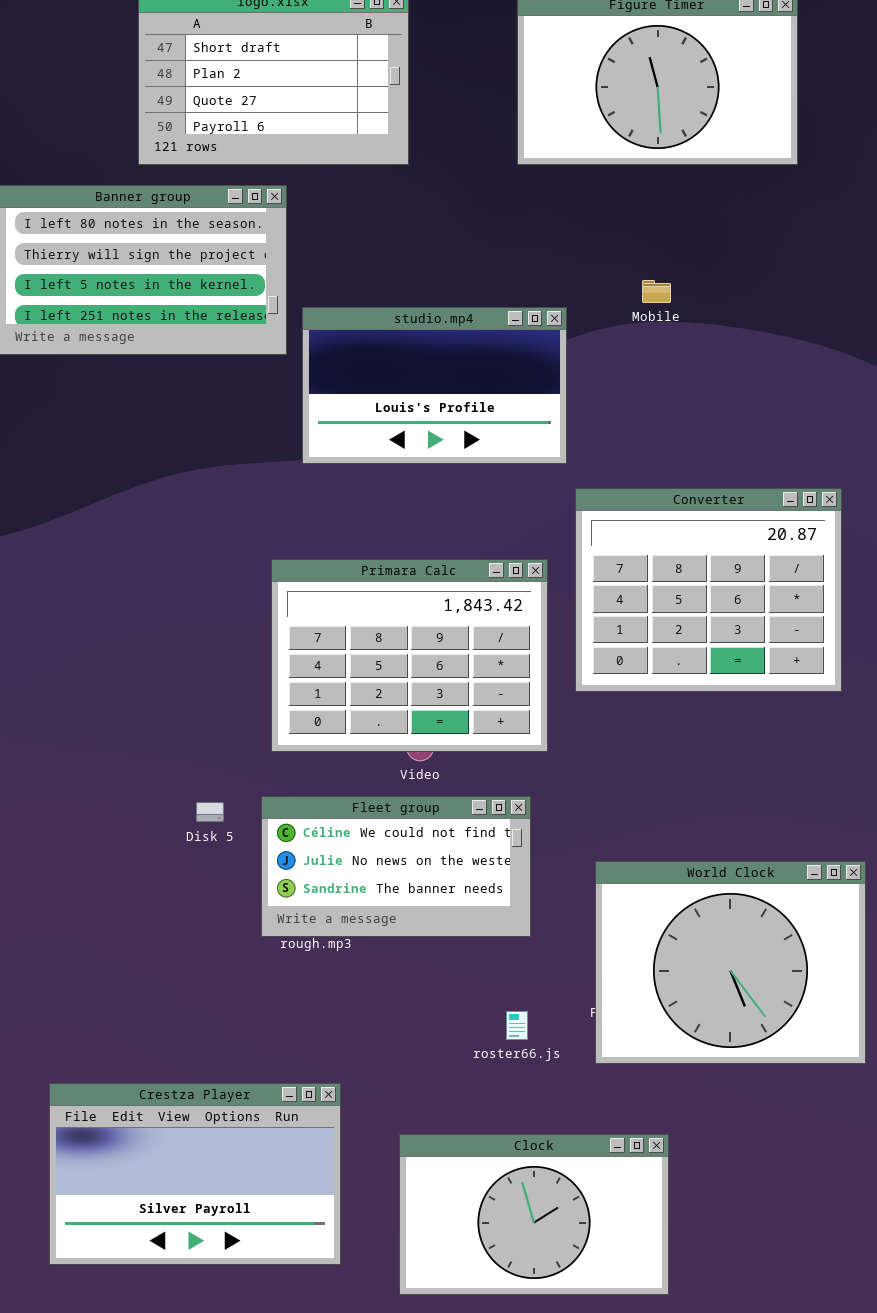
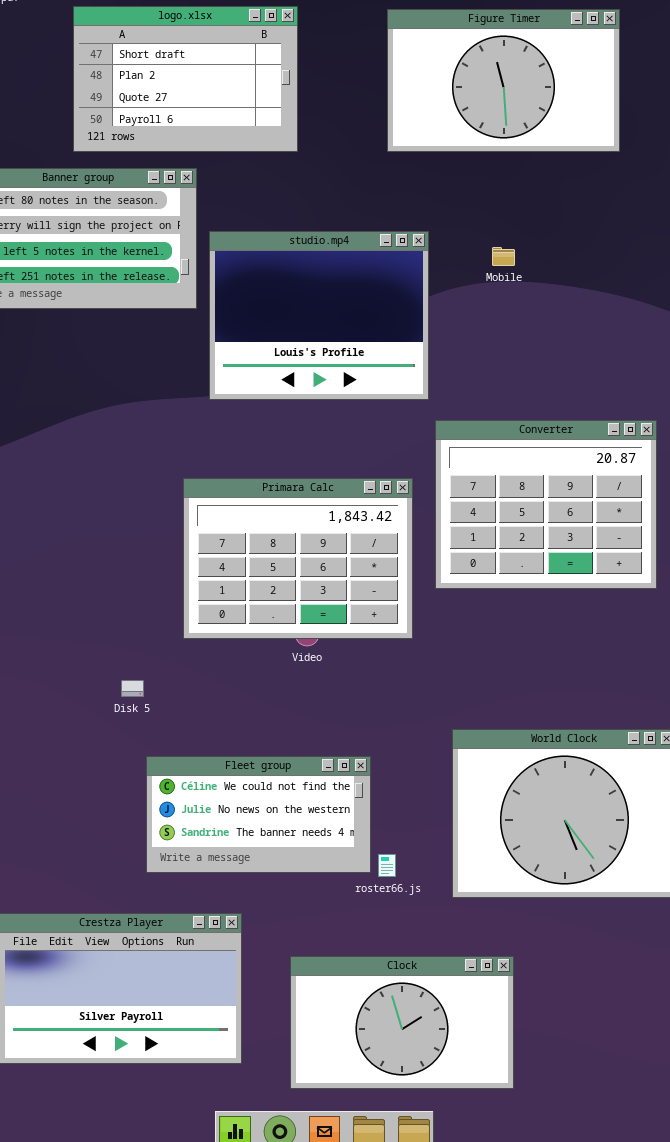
studio.mp4: [302,307,567,464] -> [209,231,429,400], resized
Fleet group: [261,796,531,937] -> [146,756,371,873], moved

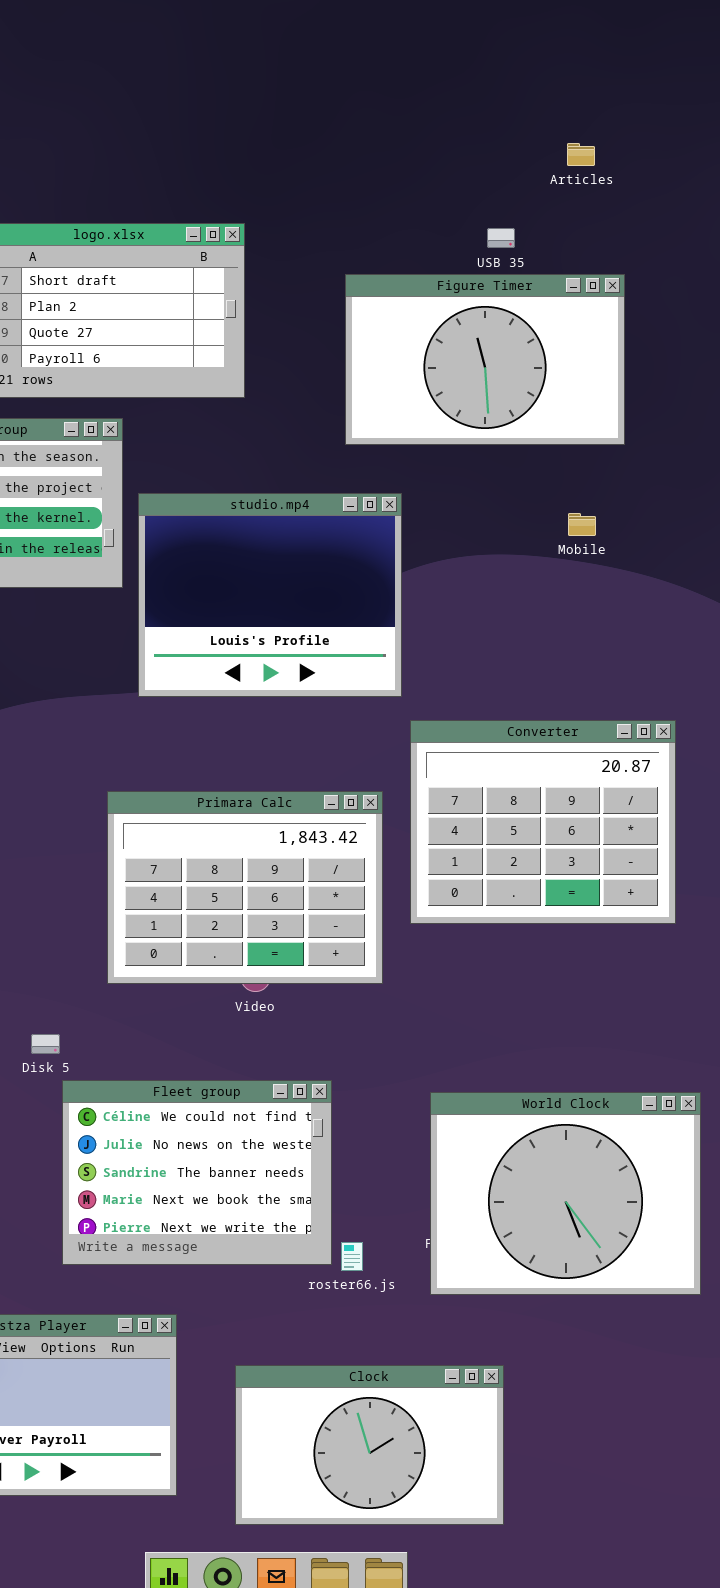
Figure Timer: [387,9,620,152] -> [345,274,625,445], moved
Mobile: [492,247,515,266] -> [568,513,596,536], moved
Fleet group: [146,756,371,873] -> [62,1080,332,1265], resized

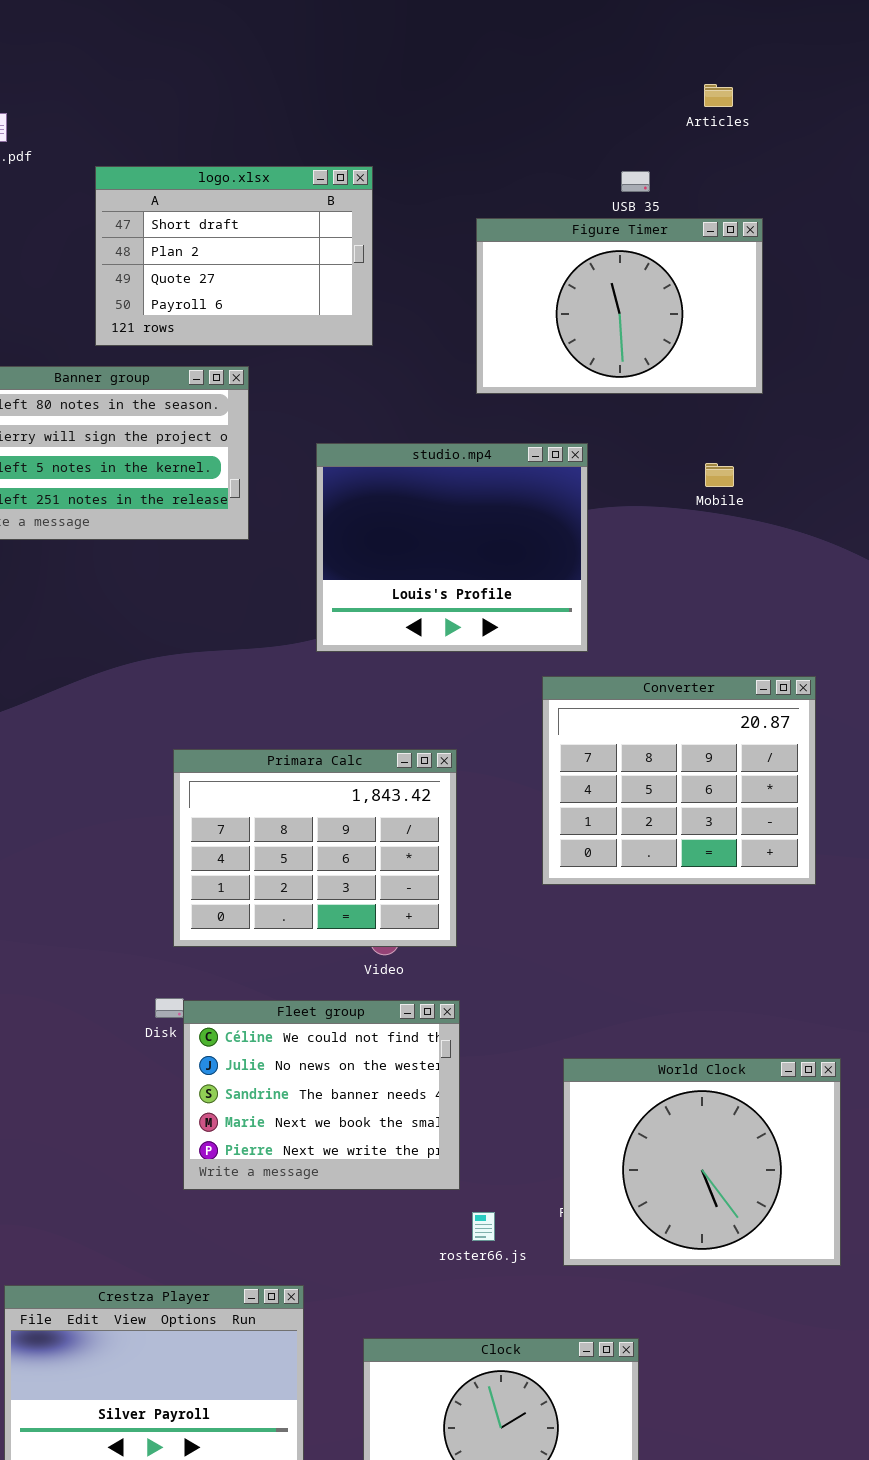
studio.mp4: [138,493,402,697] -> [316,443,588,652], moved
Primara Calc: [107,791,383,984] -> [173,749,457,947], moved
Fleet group: [62,1080,332,1265] -> [183,1000,460,1190], moved

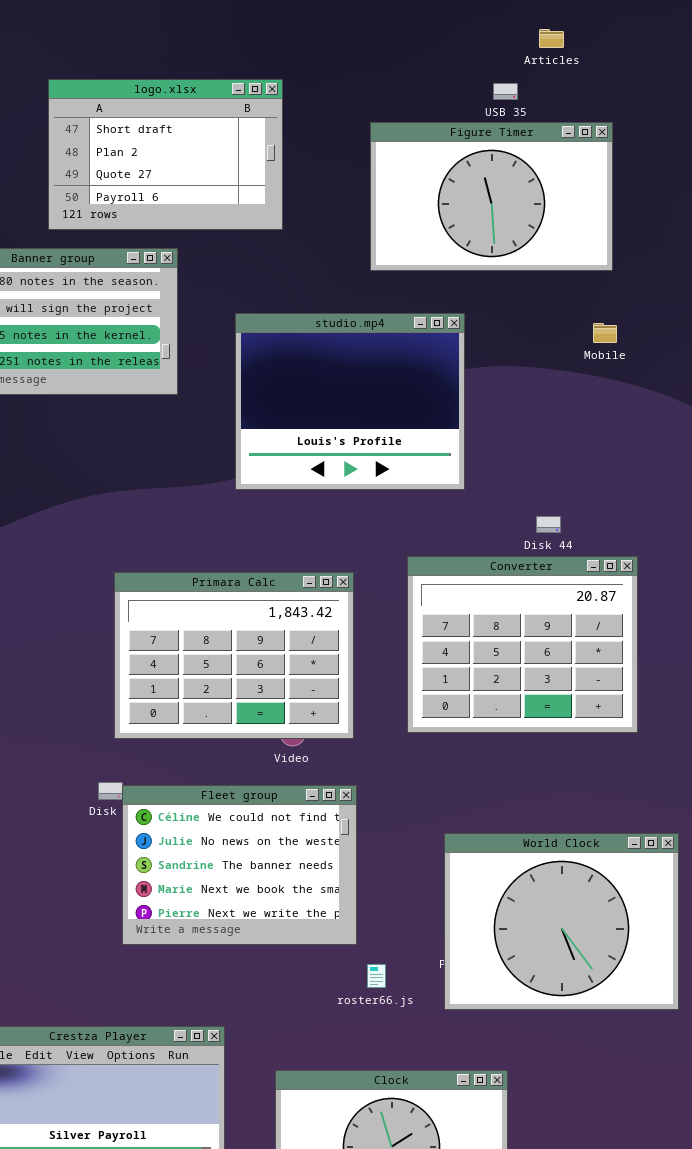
Articles: [704,84,733,107] -> [539,29,564,48], moved
Mobile: [705,463,734,487] -> [593,323,617,343], moved
Converter: [542,676,816,885] -> [407,556,638,733], moved

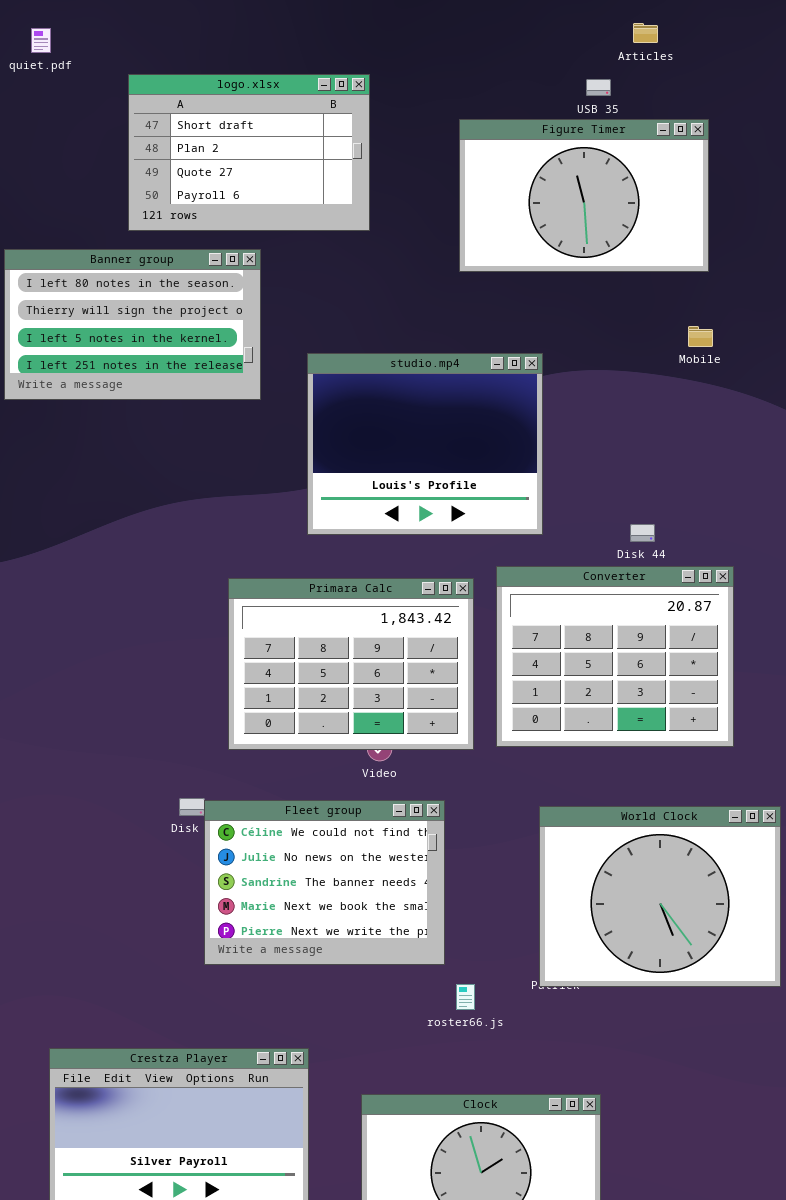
studio.mp4: [235,313,465,490] -> [307,353,543,535], moved
Primara Calc: [114,572,354,739] -> [228,578,474,750], moved
World Clock: [444,833,679,1010] -> [539,806,781,987], moved

